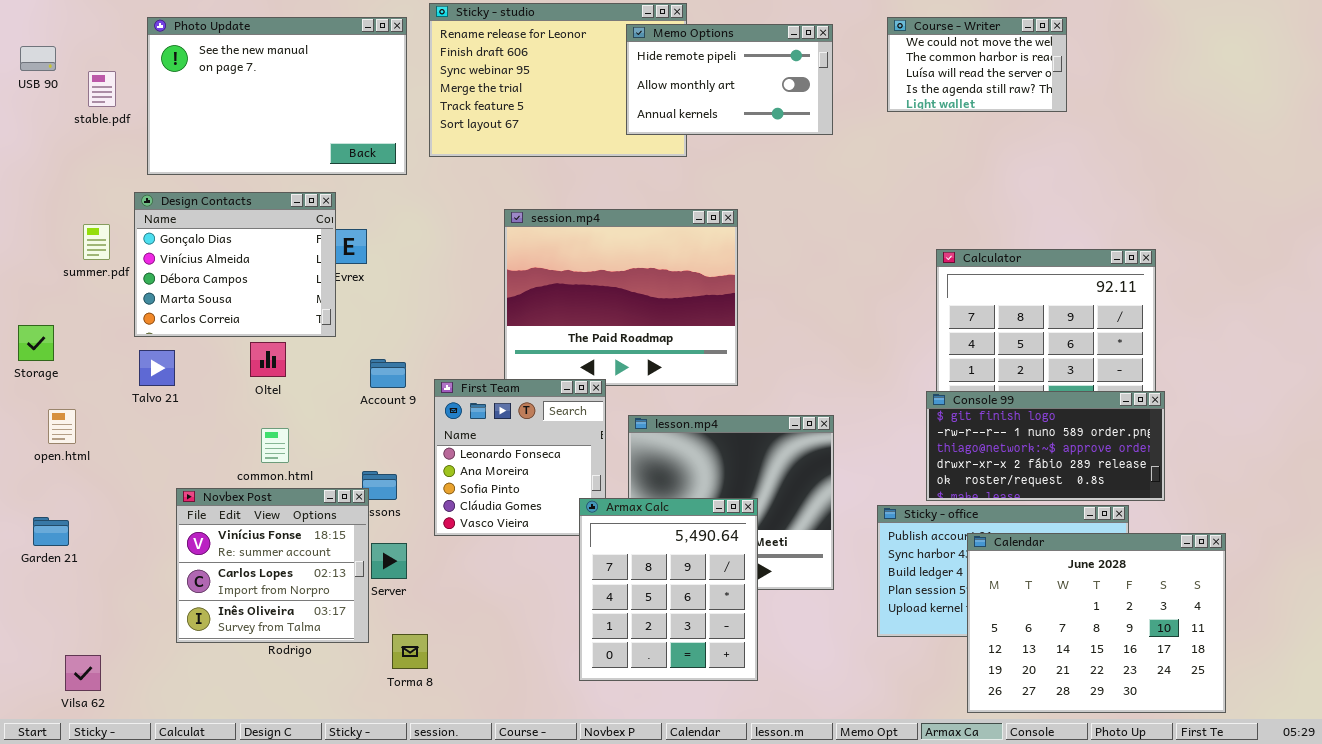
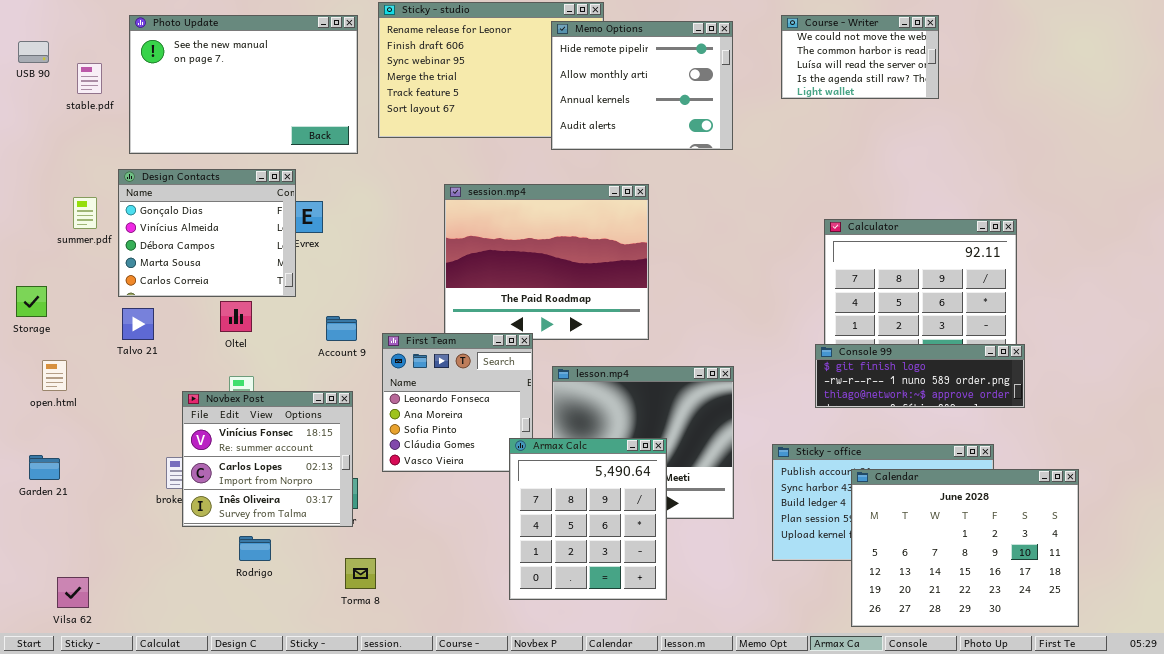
Memo Options: [626,24,833,135] -> [551,21,733,150], resized
Console 99: [926,391,1165,501] -> [815,344,1025,408], resized
Novbex Post: [176,488,369,643] -> [182,391,353,527], moved

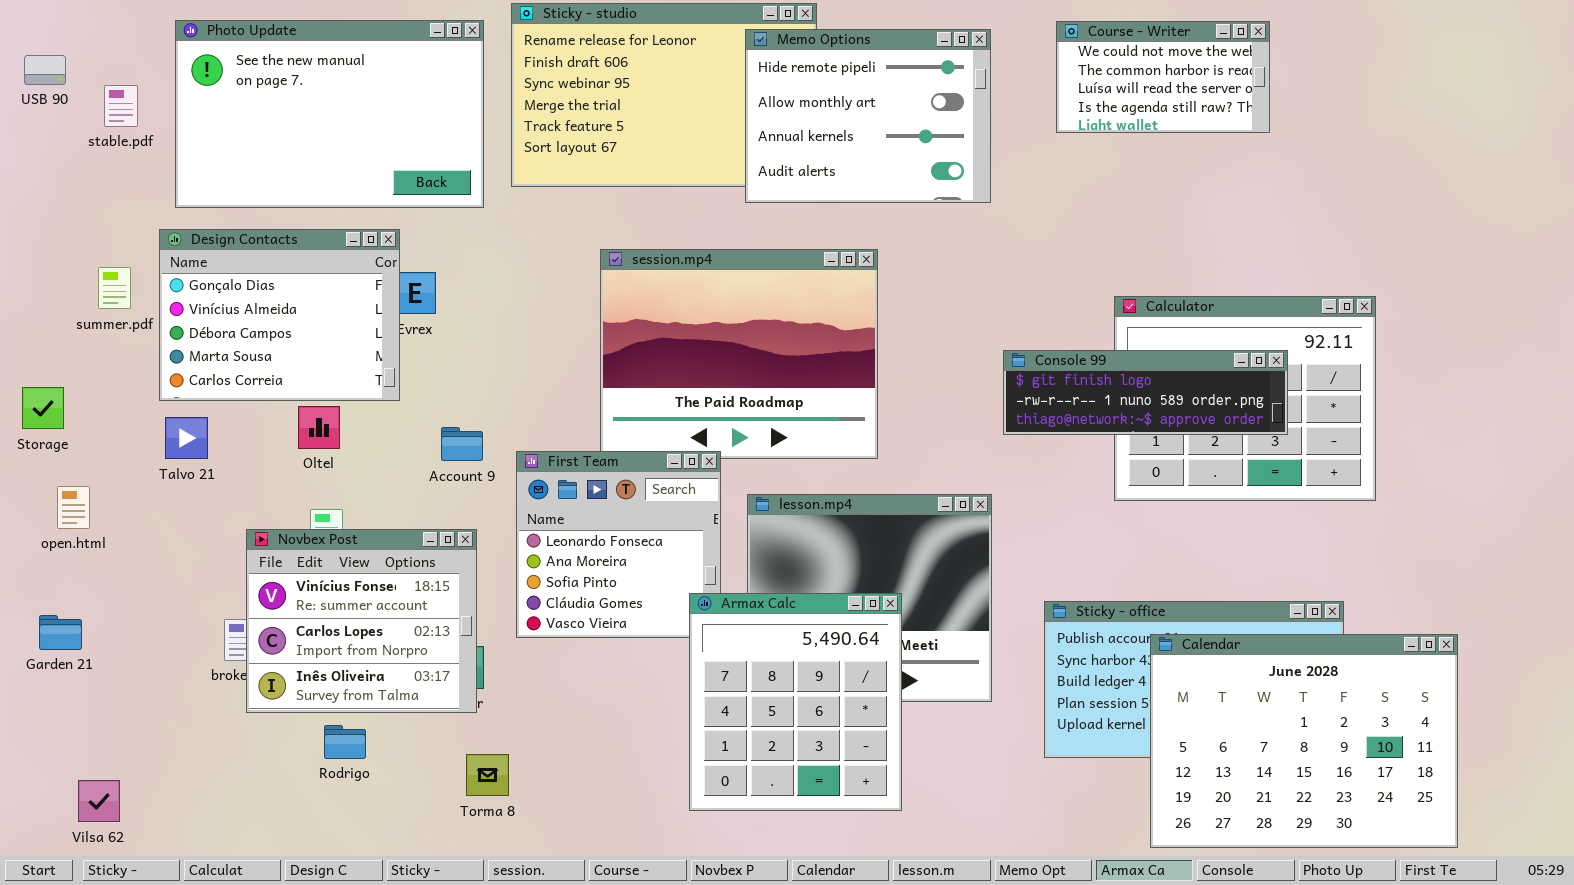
Console 99: [815,344,1025,408] -> [1003,350,1288,435], moved

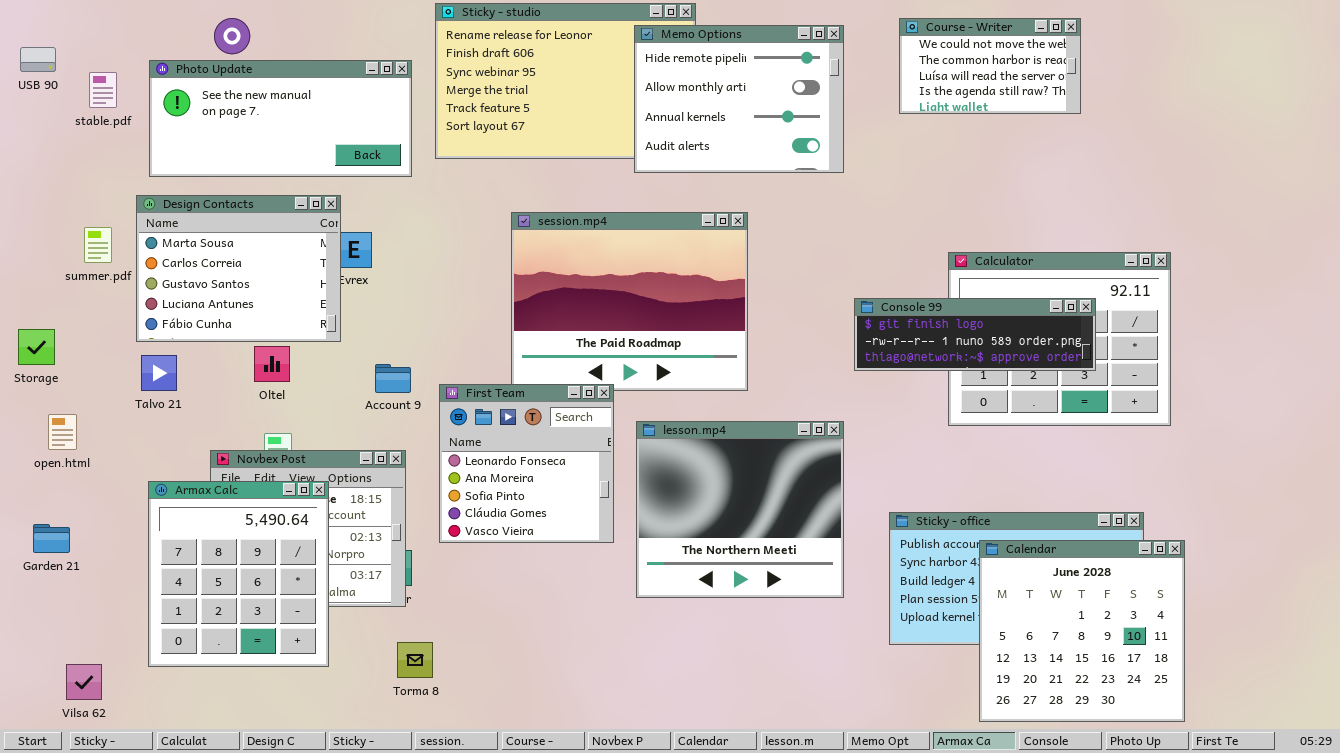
Photo Update: [175,20,484,208] -> [149,60,412,177], resized
Design Contacts: [159,229,400,401] -> [136,195,341,342], scrolled down 3 rows
Armax Calc: [689,593,902,811] -> [148,481,329,667], moved
Calendar: [1150,634,1458,848] -> [979,540,1185,722], resized

